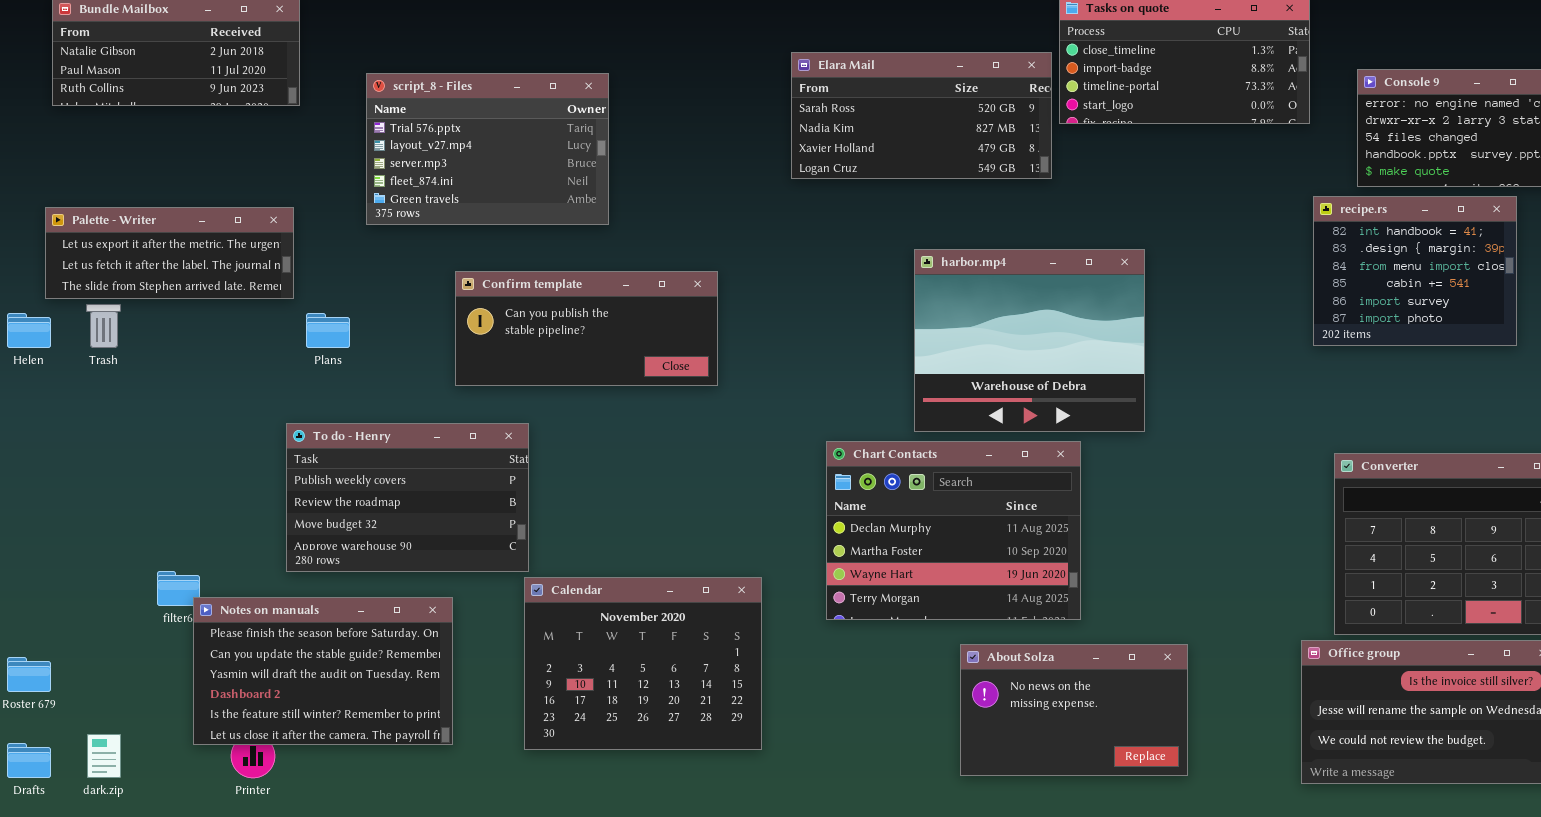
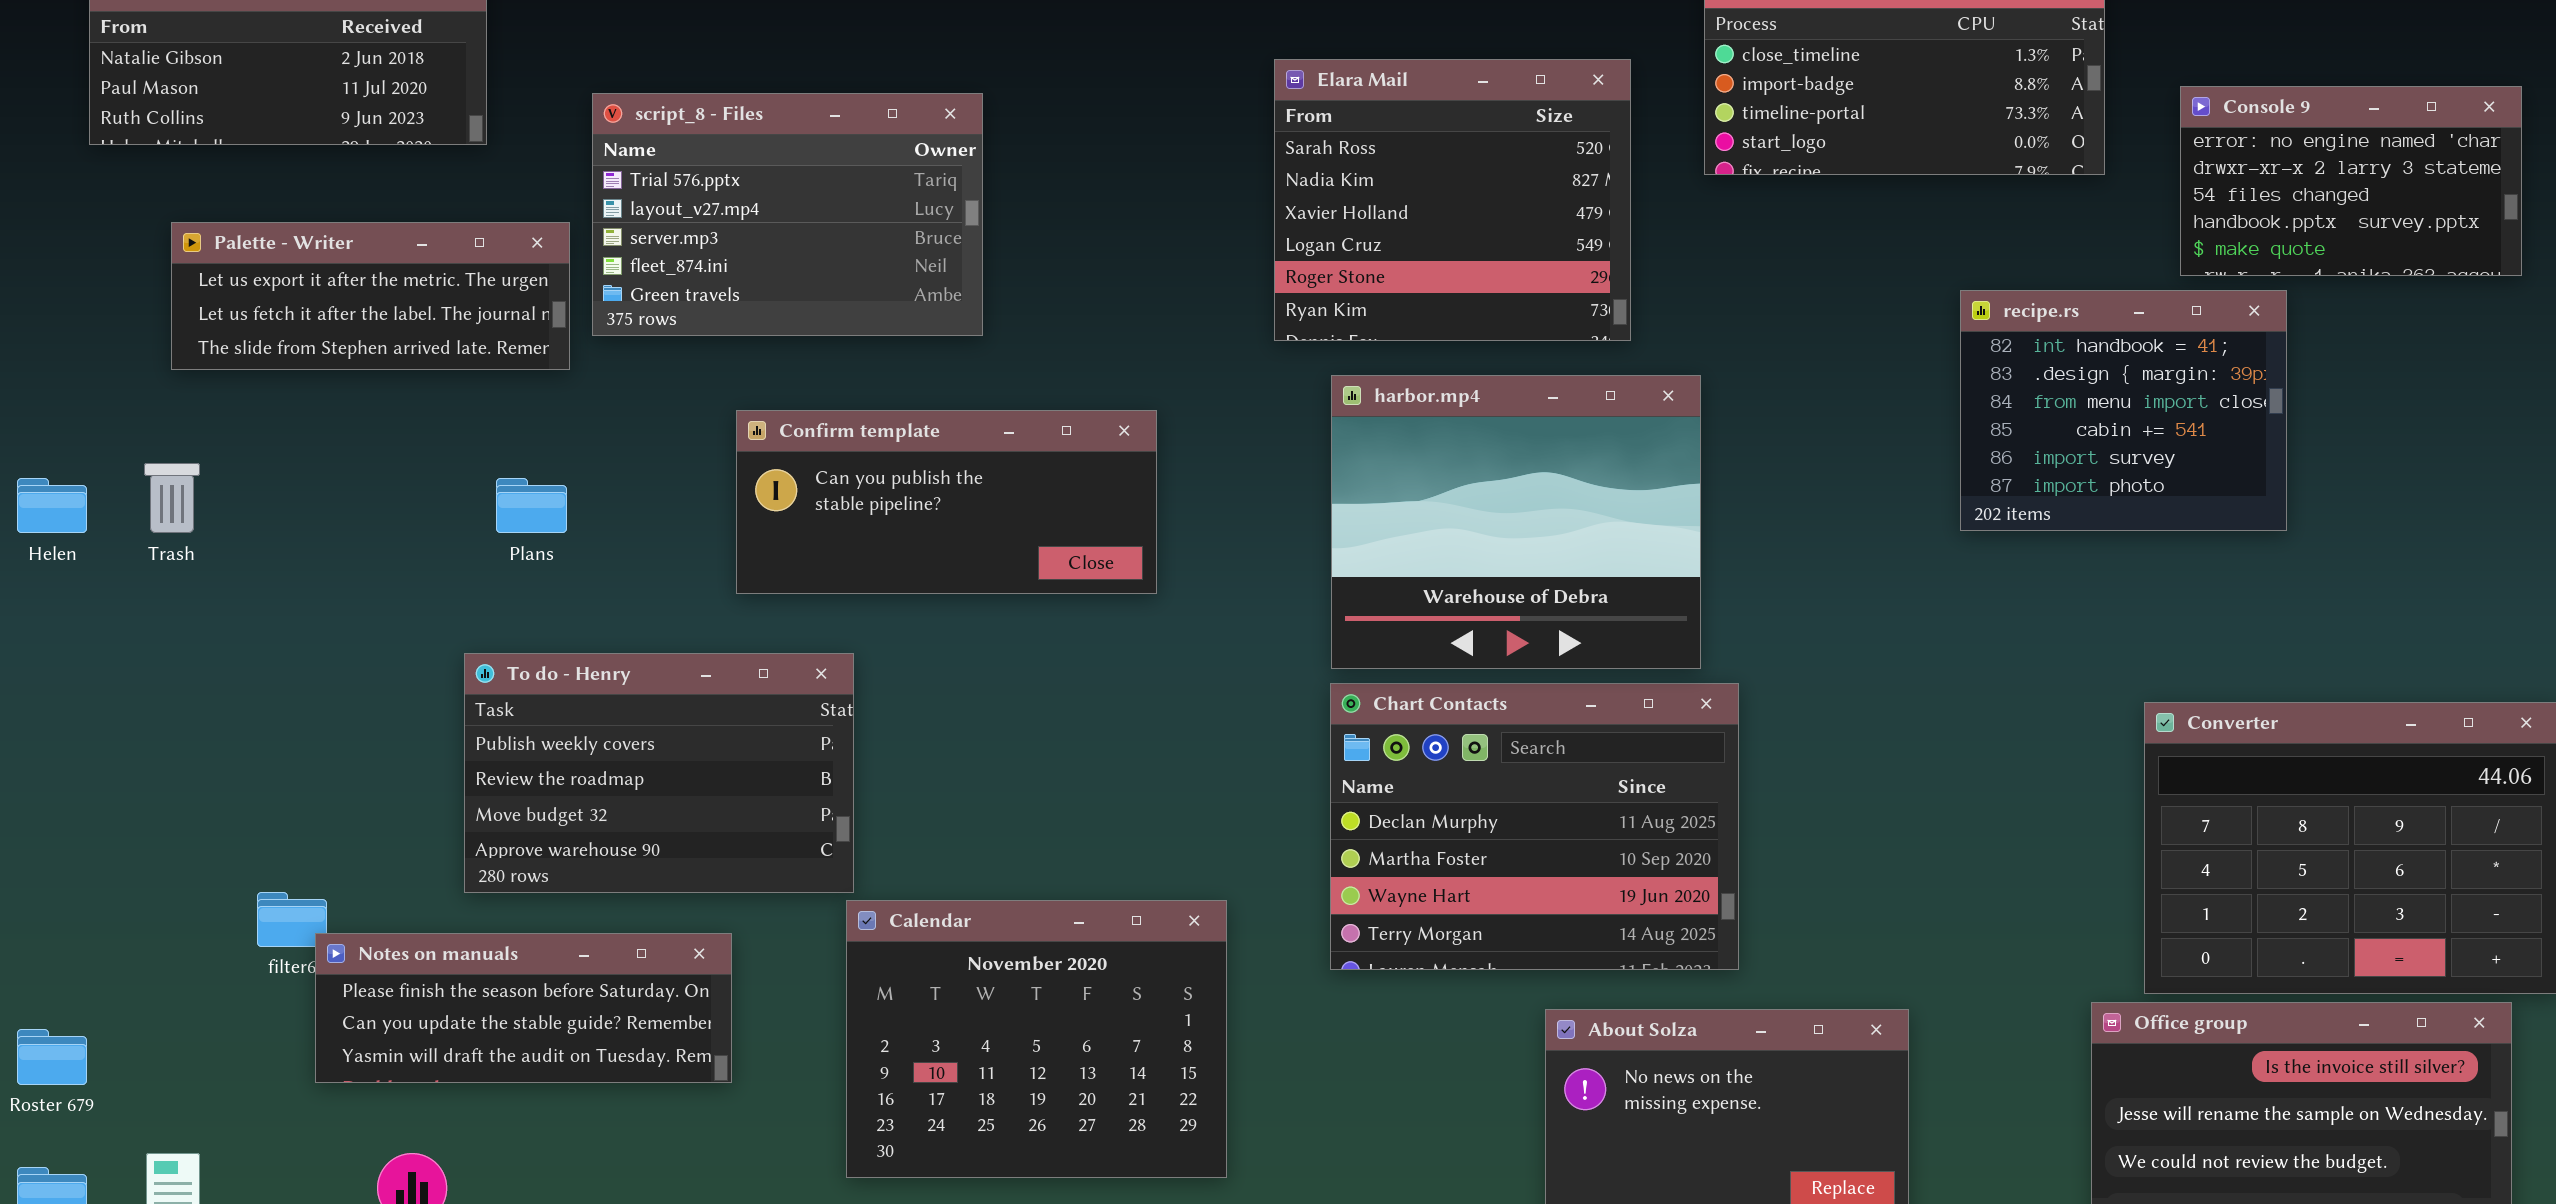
Elara Mail: [791,52,1052,179] -> [1274,59,1631,341], resized
recipe.rs: [1313,196,1517,346] -> [1960,290,2287,531], moved
Palette - Writer: [45,207,294,299] -> [171,222,570,370], moved
harbor.mp4: [914,249,1145,432] -> [1331,375,1701,669], moved
Notes on manuals: [193,597,453,745] -> [315,933,732,1083], resized

